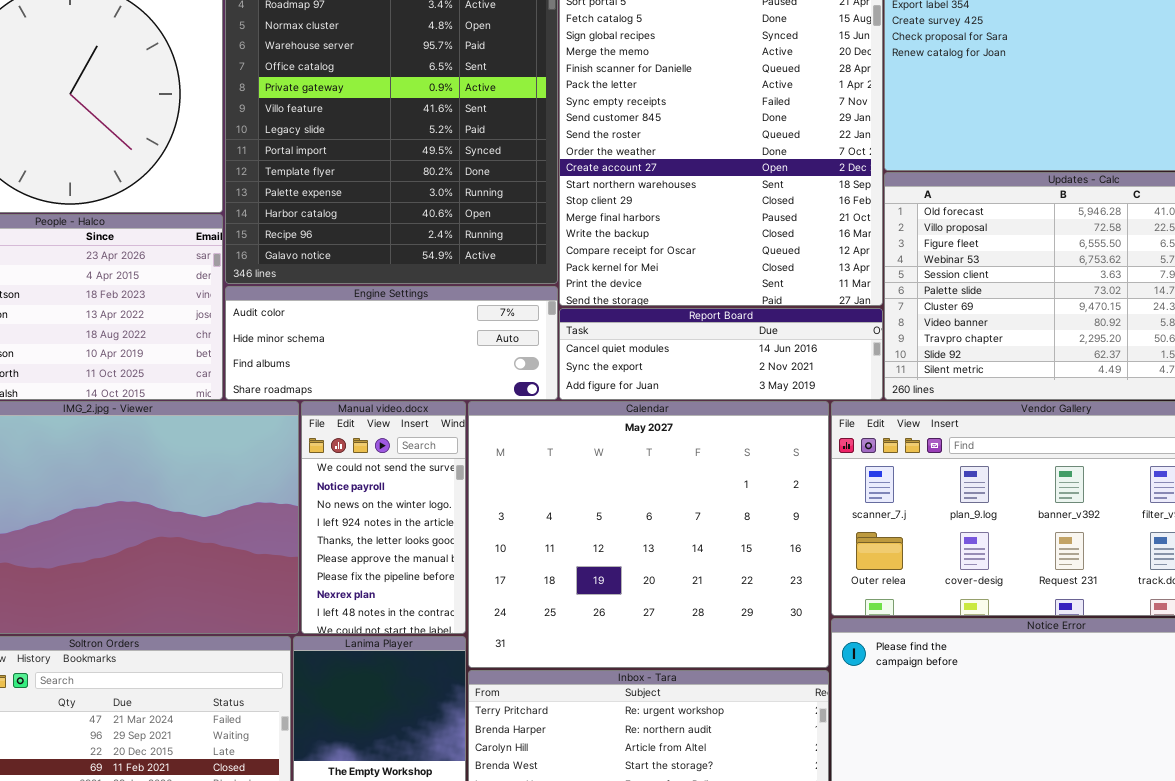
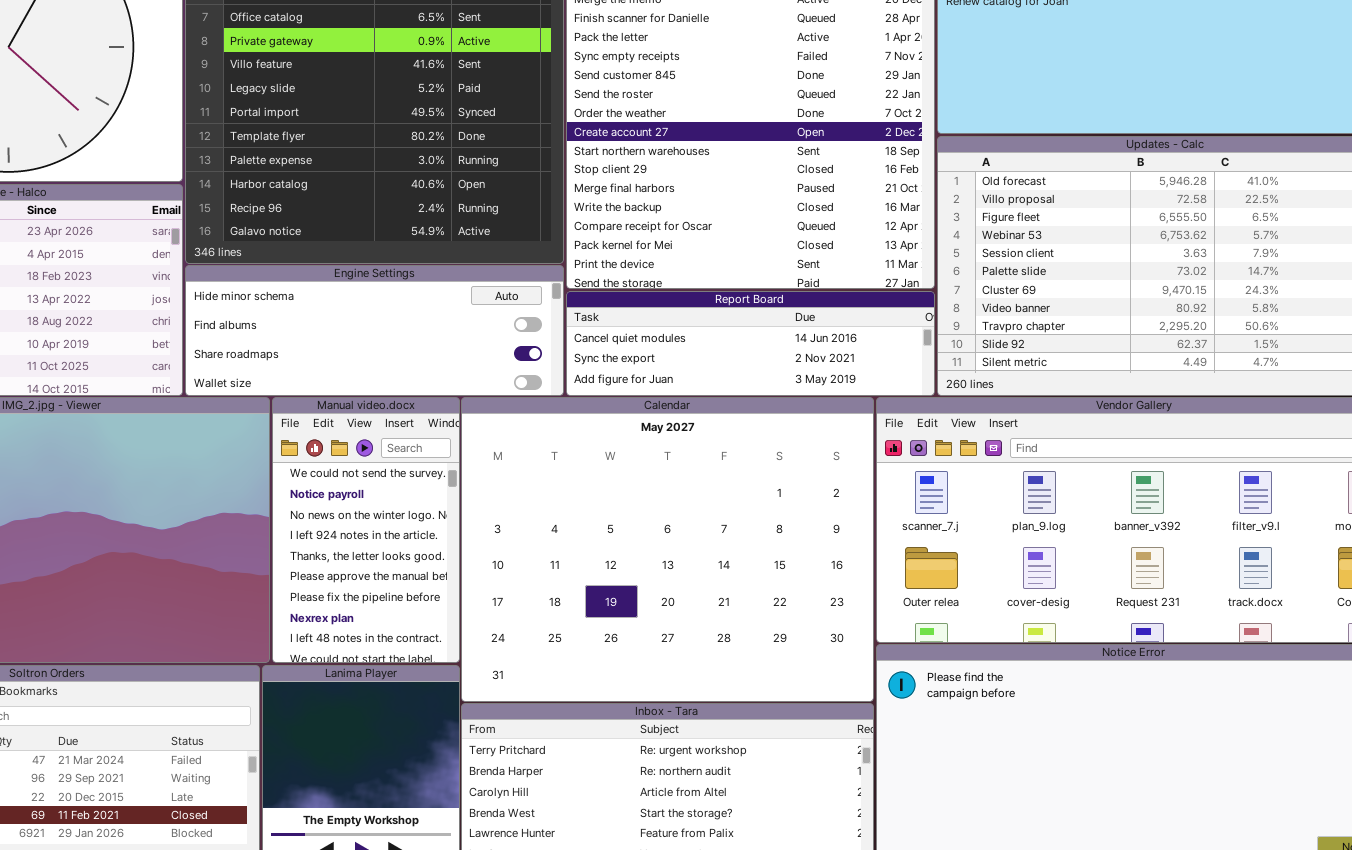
Engine Settings: [225,286,558,400] -> [185,265,564,396], scrolled down 1 row

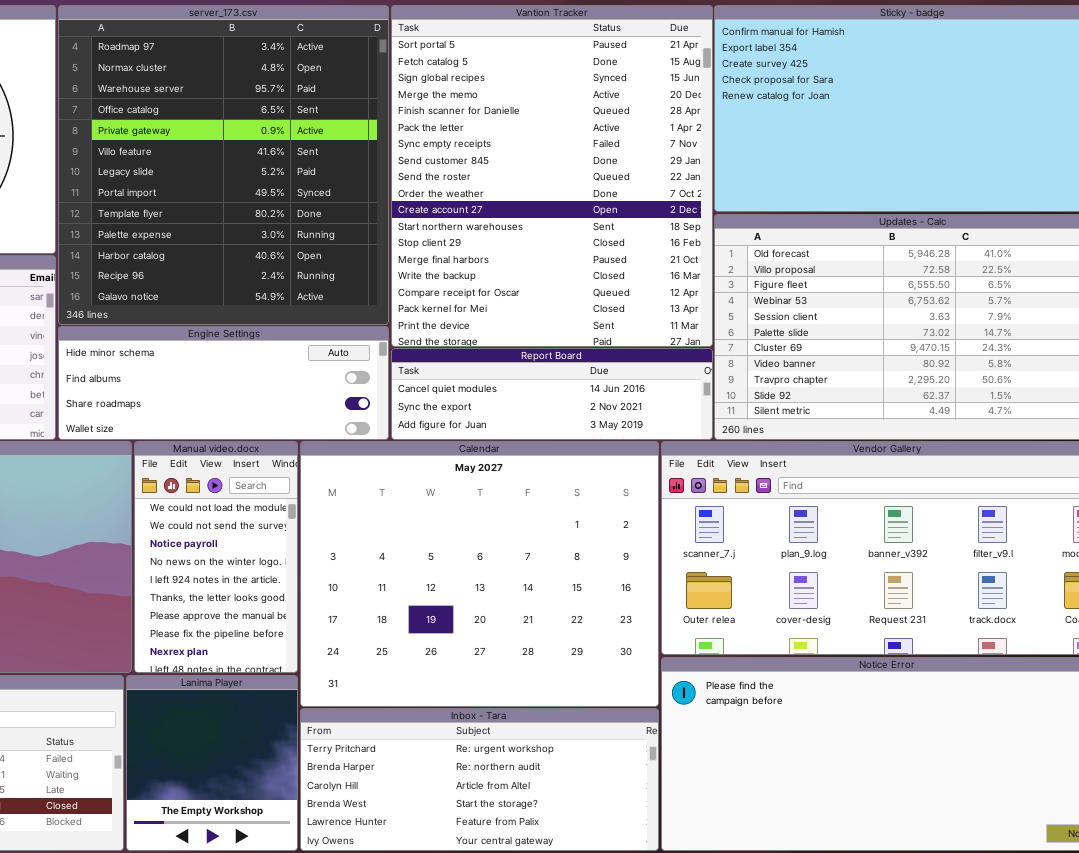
Manual video.docx: [272,397,460,663] -> [134,441,298,673], scrolled up 1 row

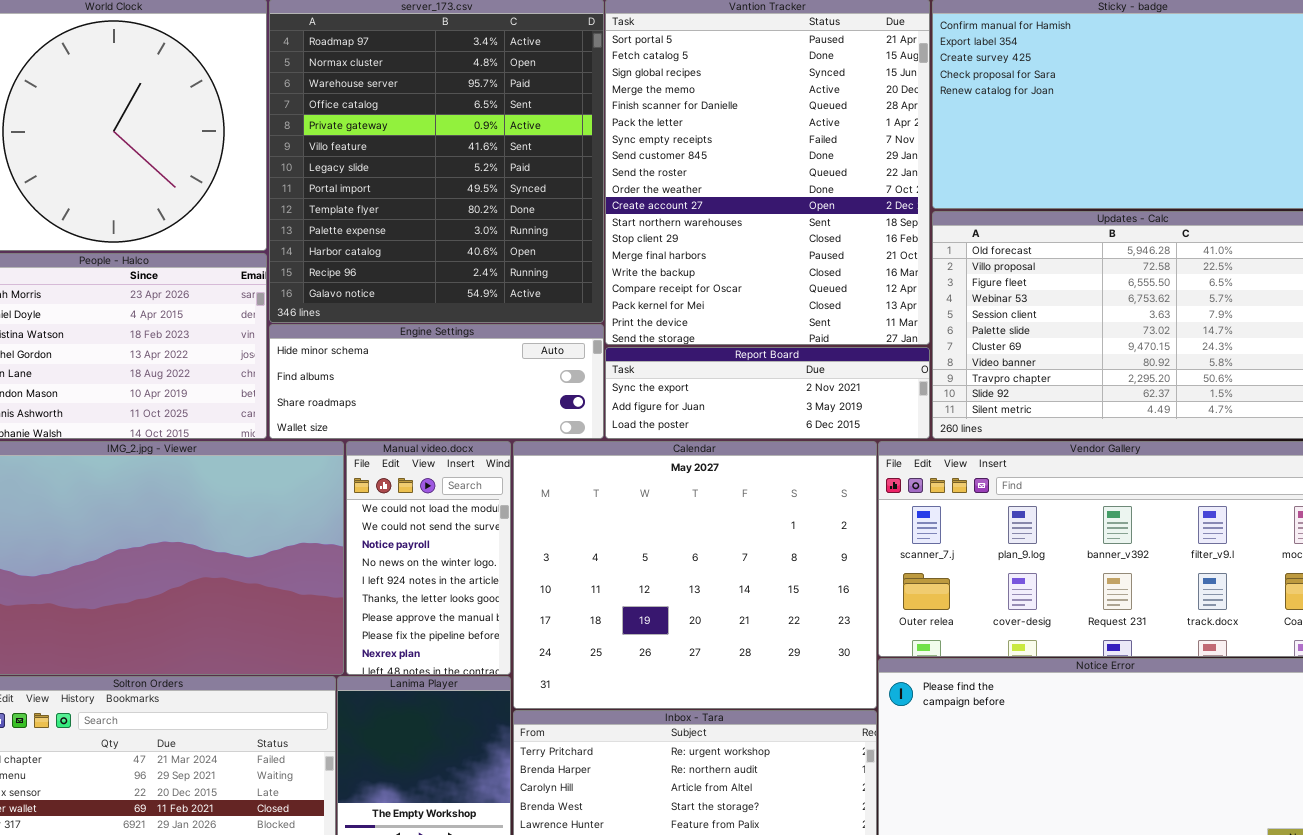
Report Board: [391,348,713,440] -> [605,347,930,439], scrolled down 1 row

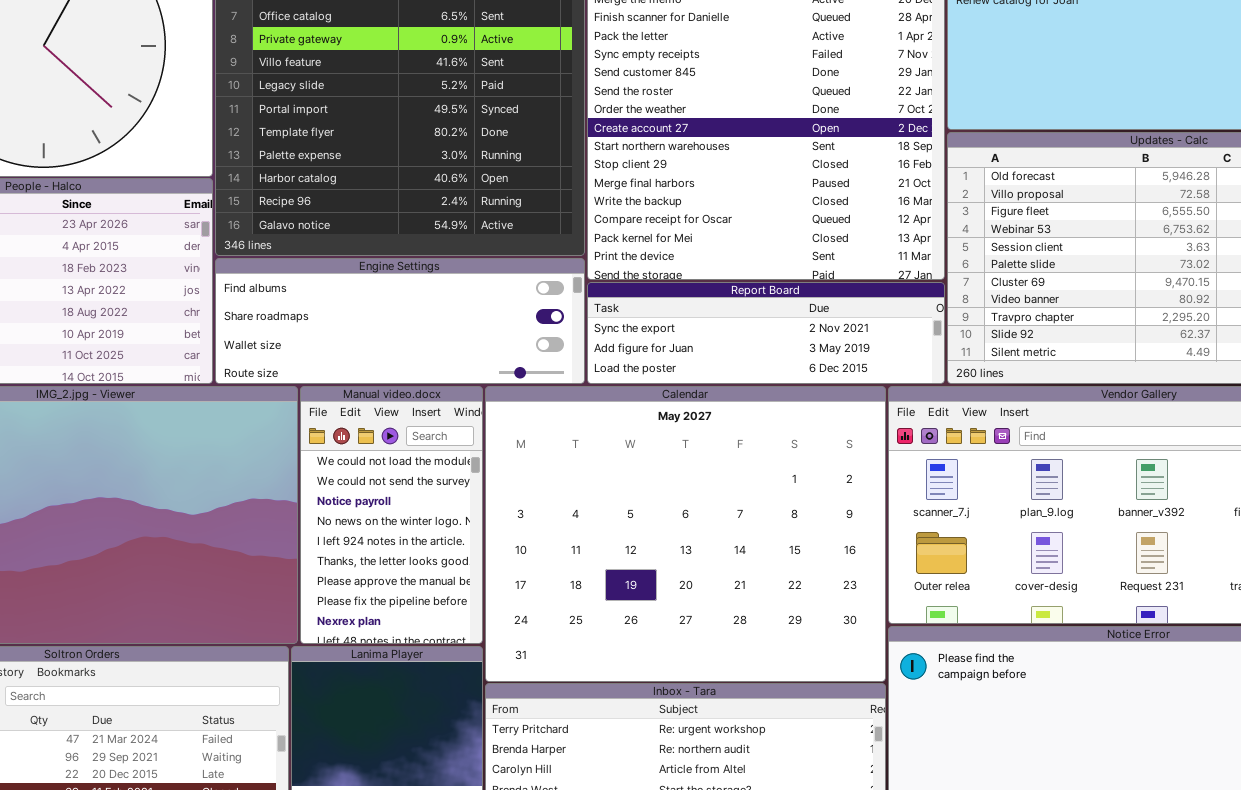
Engine Settings: [269,324,604,439] -> [215,258,585,384], scrolled down 1 row

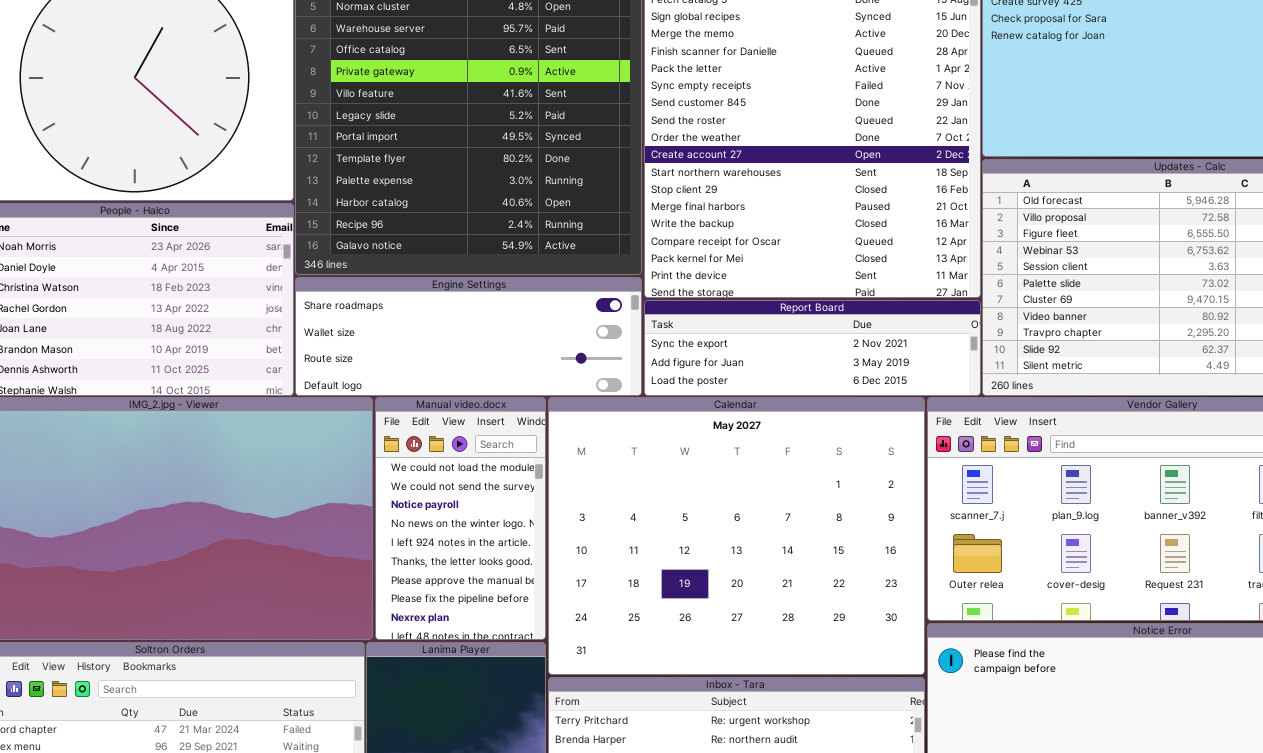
Engine Settings: [215,258,585,384] -> [295,277,642,396], scrolled down 1 row

